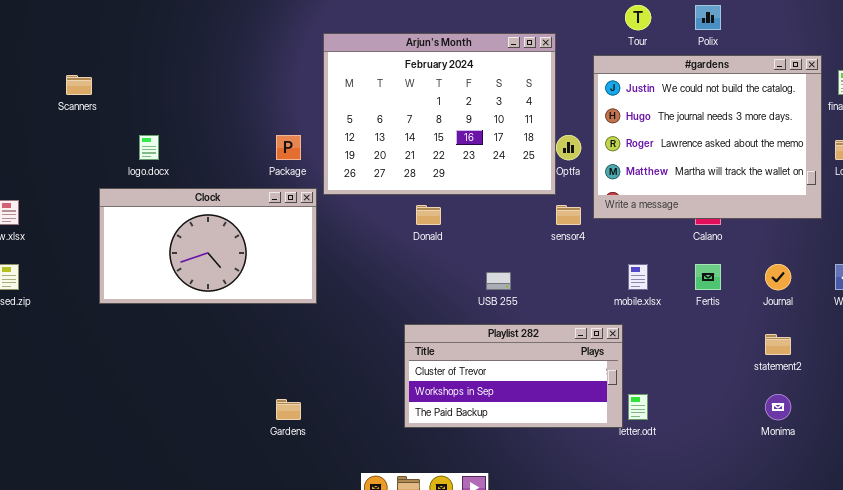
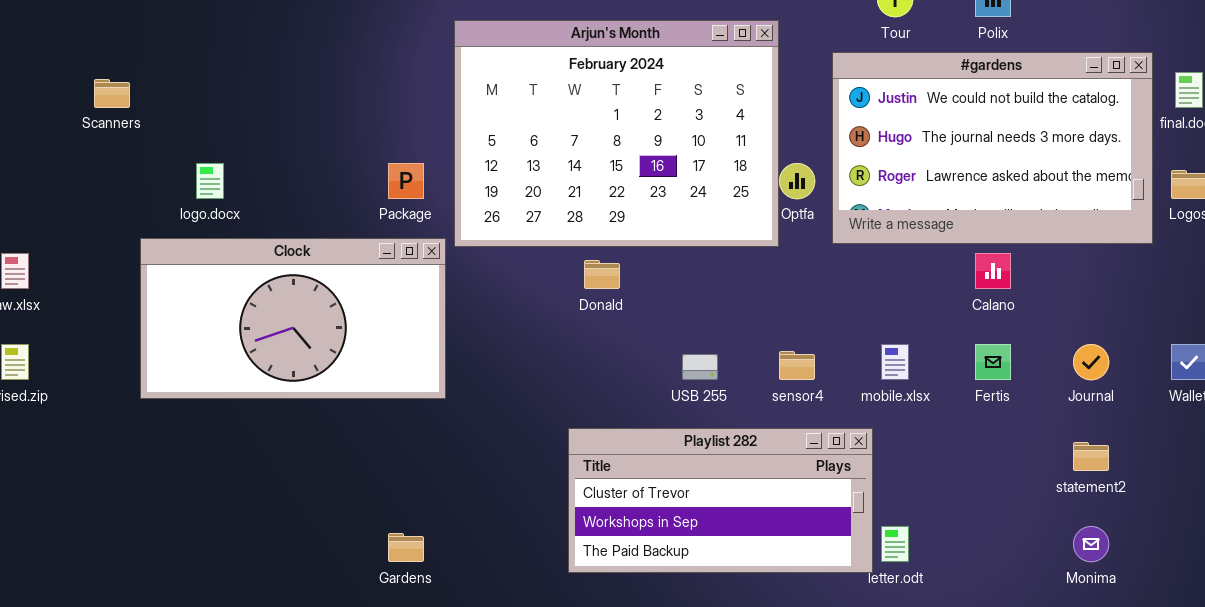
#gardens: [593,55,822,219] -> [832,52,1153,244], resized
sensor4: [556,205,581,225] -> [779,351,815,380], moved

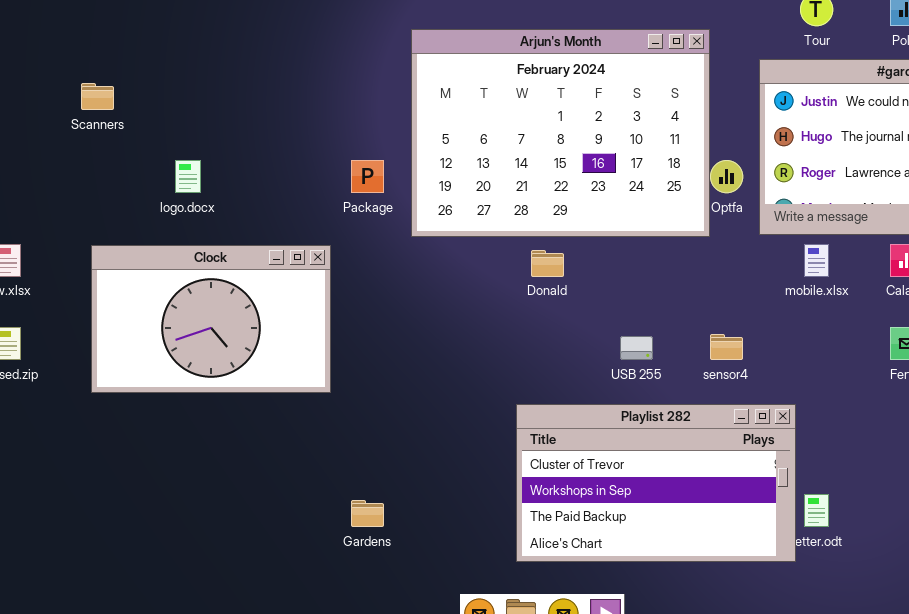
Clock: [140,238,446,399] -> [91,245,331,393], moved, resized
mobile.xlsx: [881,344,909,380] -> [804,244,829,277], moved
Playlist 282: [568,428,873,573] -> [516,404,796,562], resized

